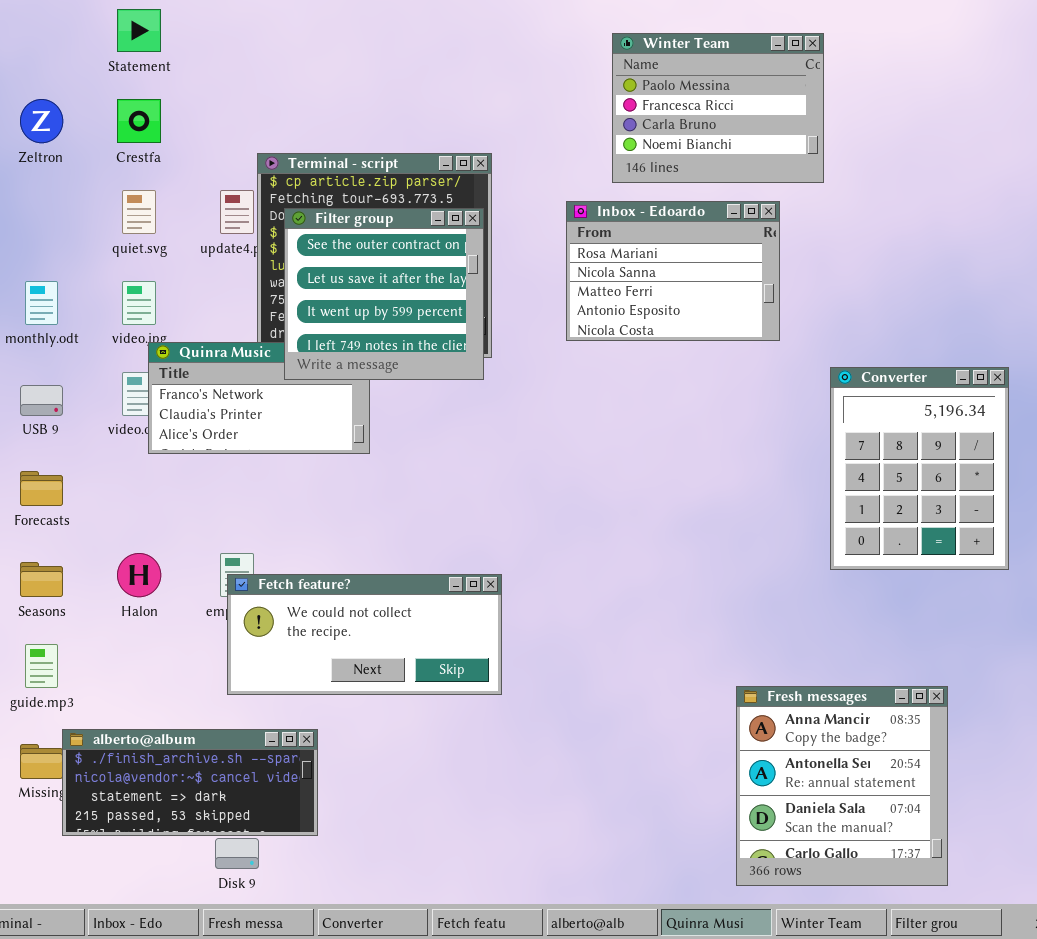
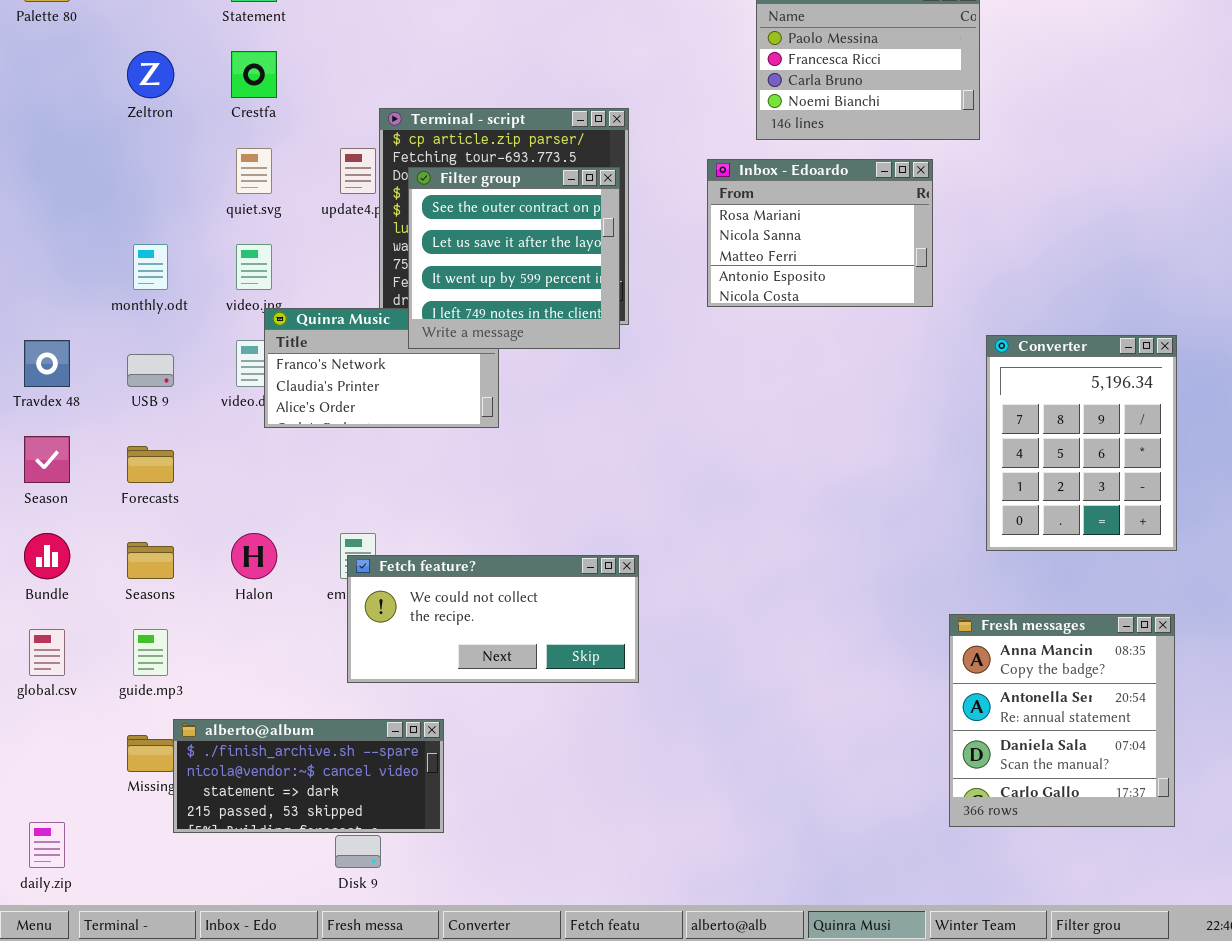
Fresh messages: [736,686,948,886] -> [949,614,1175,827], moved

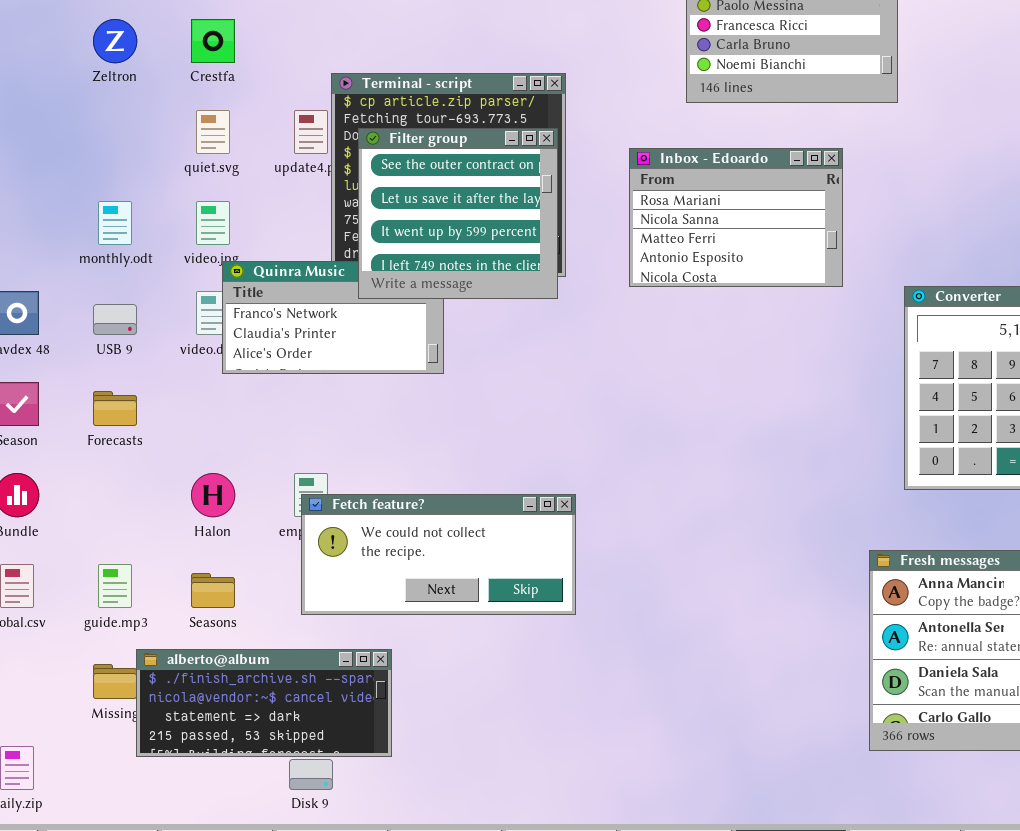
Inbox - Edoardo: [707,159,933,307] -> [629,148,843,287], moved
Seasons: [127,542,174,579] -> [191,573,235,608], moved

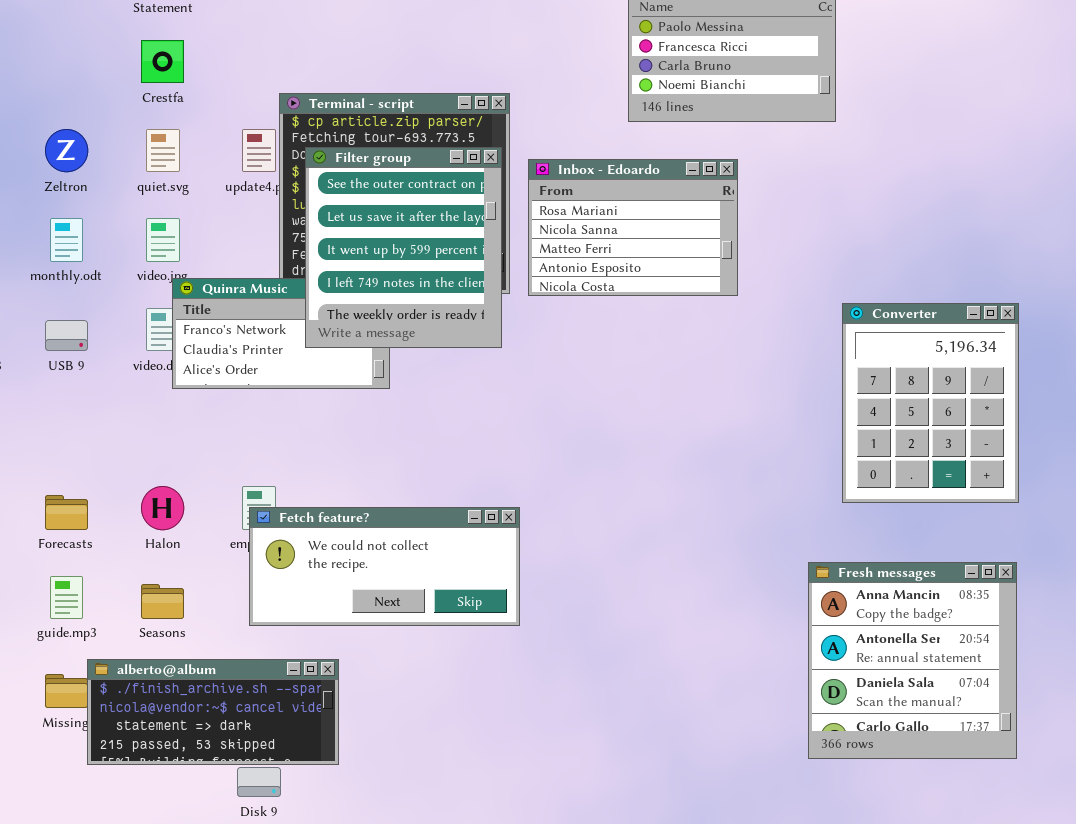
Zeltron: [93,19,137,63] -> [45,129,88,172], moved
Filter group: [358,128,558,299] -> [305,147,502,348], resized
Inbox - Edoardo: [629,148,843,287] -> [528,159,738,296], moved
Forecasts: [93,391,137,426] -> [45,495,88,530], moved

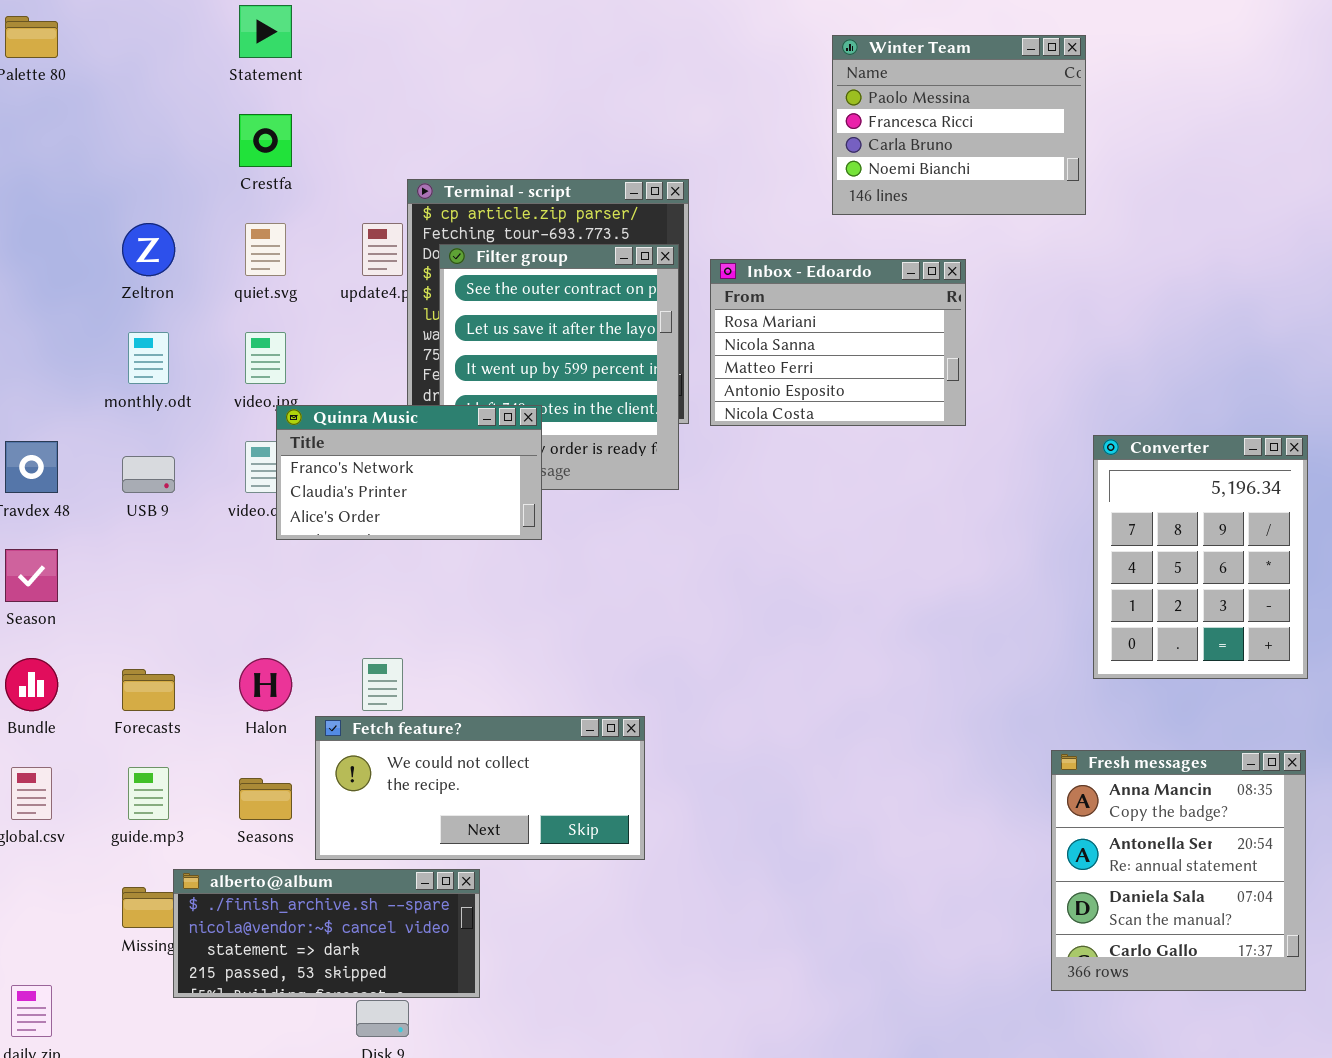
Quinra Music: [172,278,390,389] -> [276,405,542,540], raised
Fetch feature?: [249,507,520,626] -> [315,716,645,860], moved

